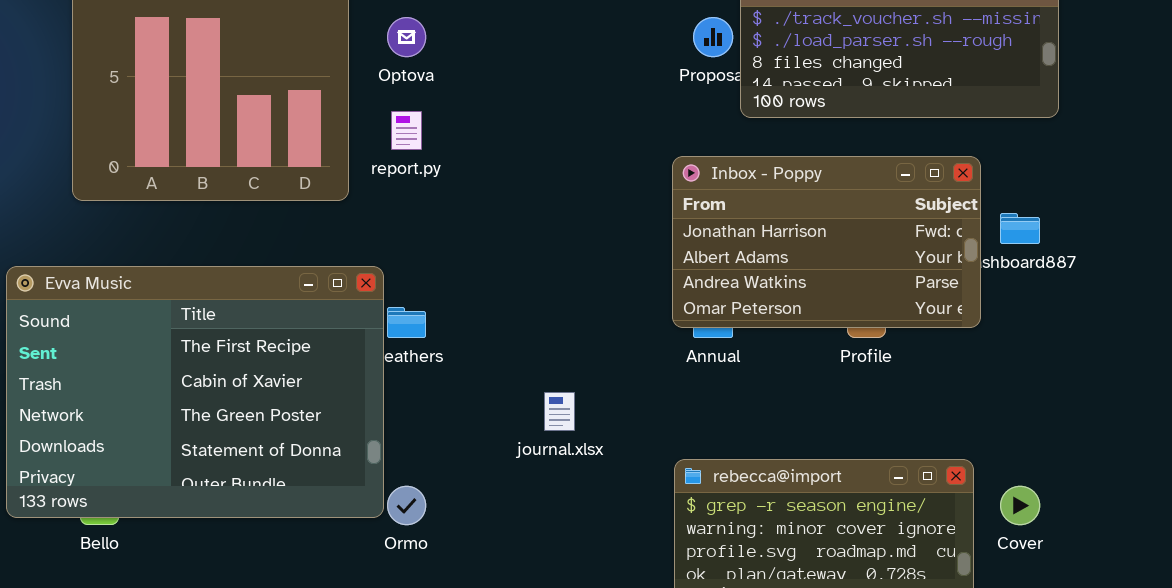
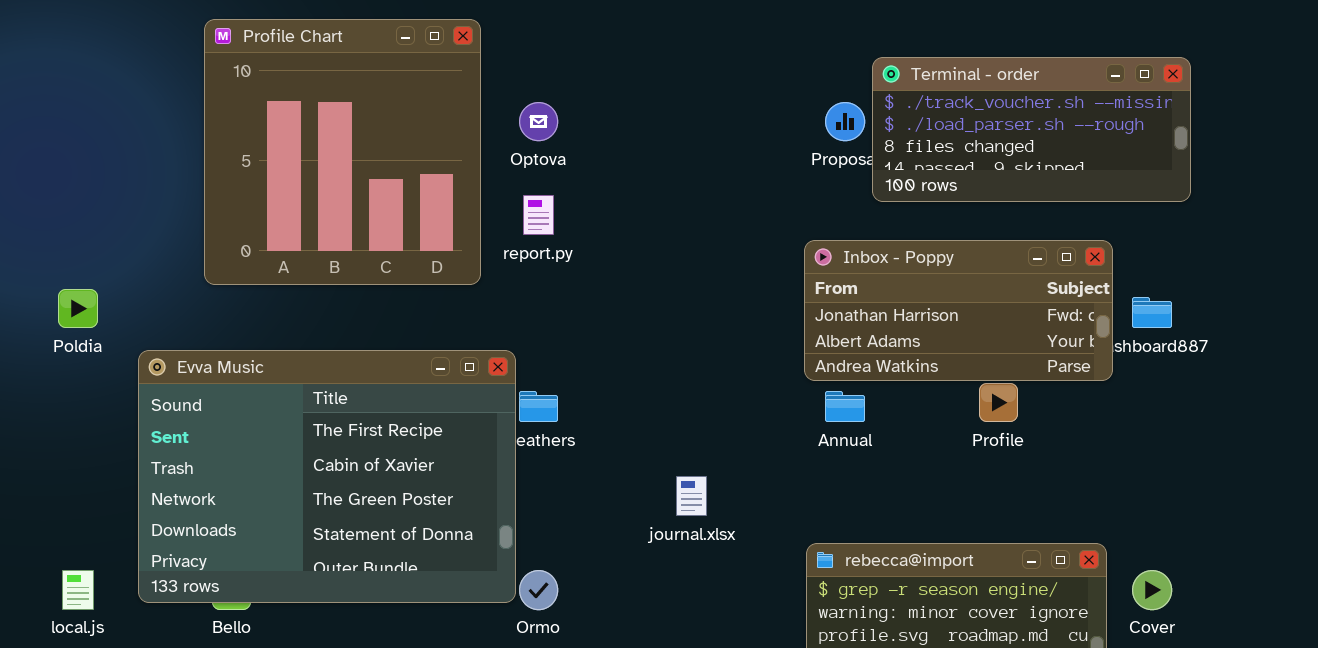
Inbox - Poppy: [672,156,981,328] -> [804,240,1113,381], resized

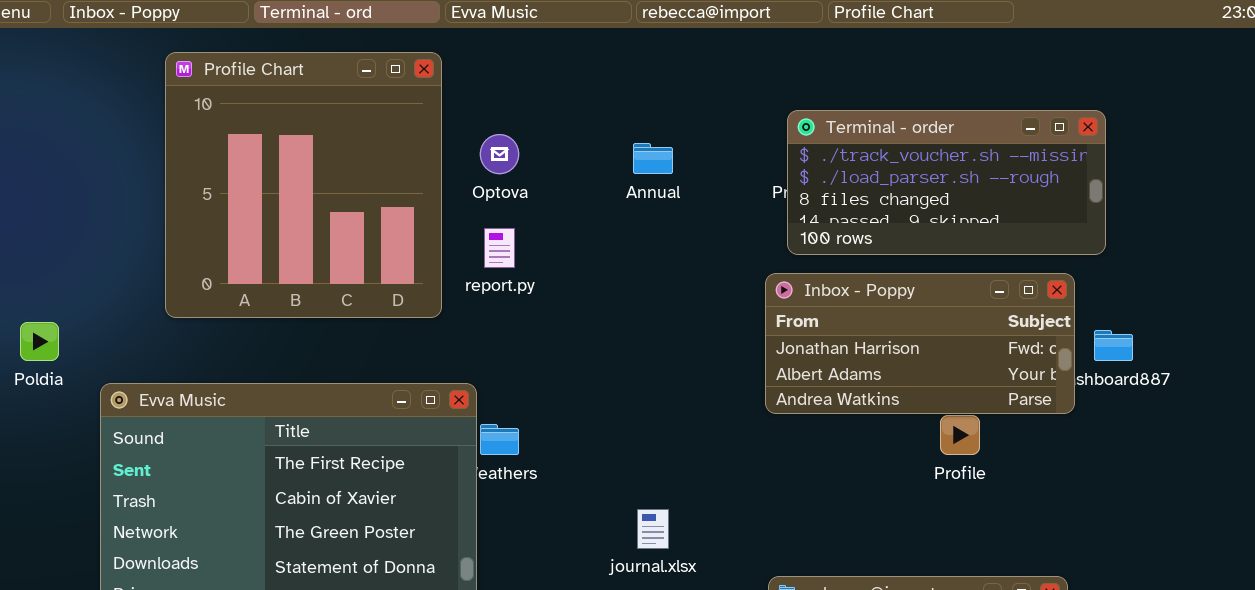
Terminal - order: [872,57,1191,202] -> [787,110,1106,255], moved
Annual: [825,391,865,422] -> [633,143,673,174], moved

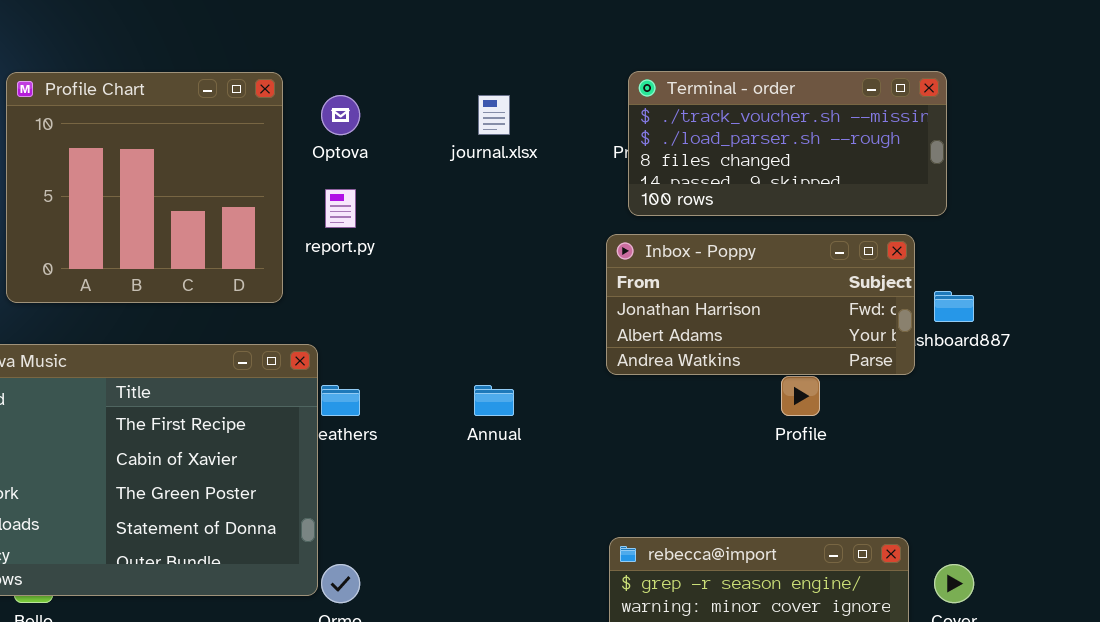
Profile Chart: [165,52,442,318] -> [6,72,283,303], moved, resized
Annual: [633,143,673,174] -> [474,385,514,416], moved
journal.xlsx: [637,509,669,549] -> [478,95,510,135], moved

